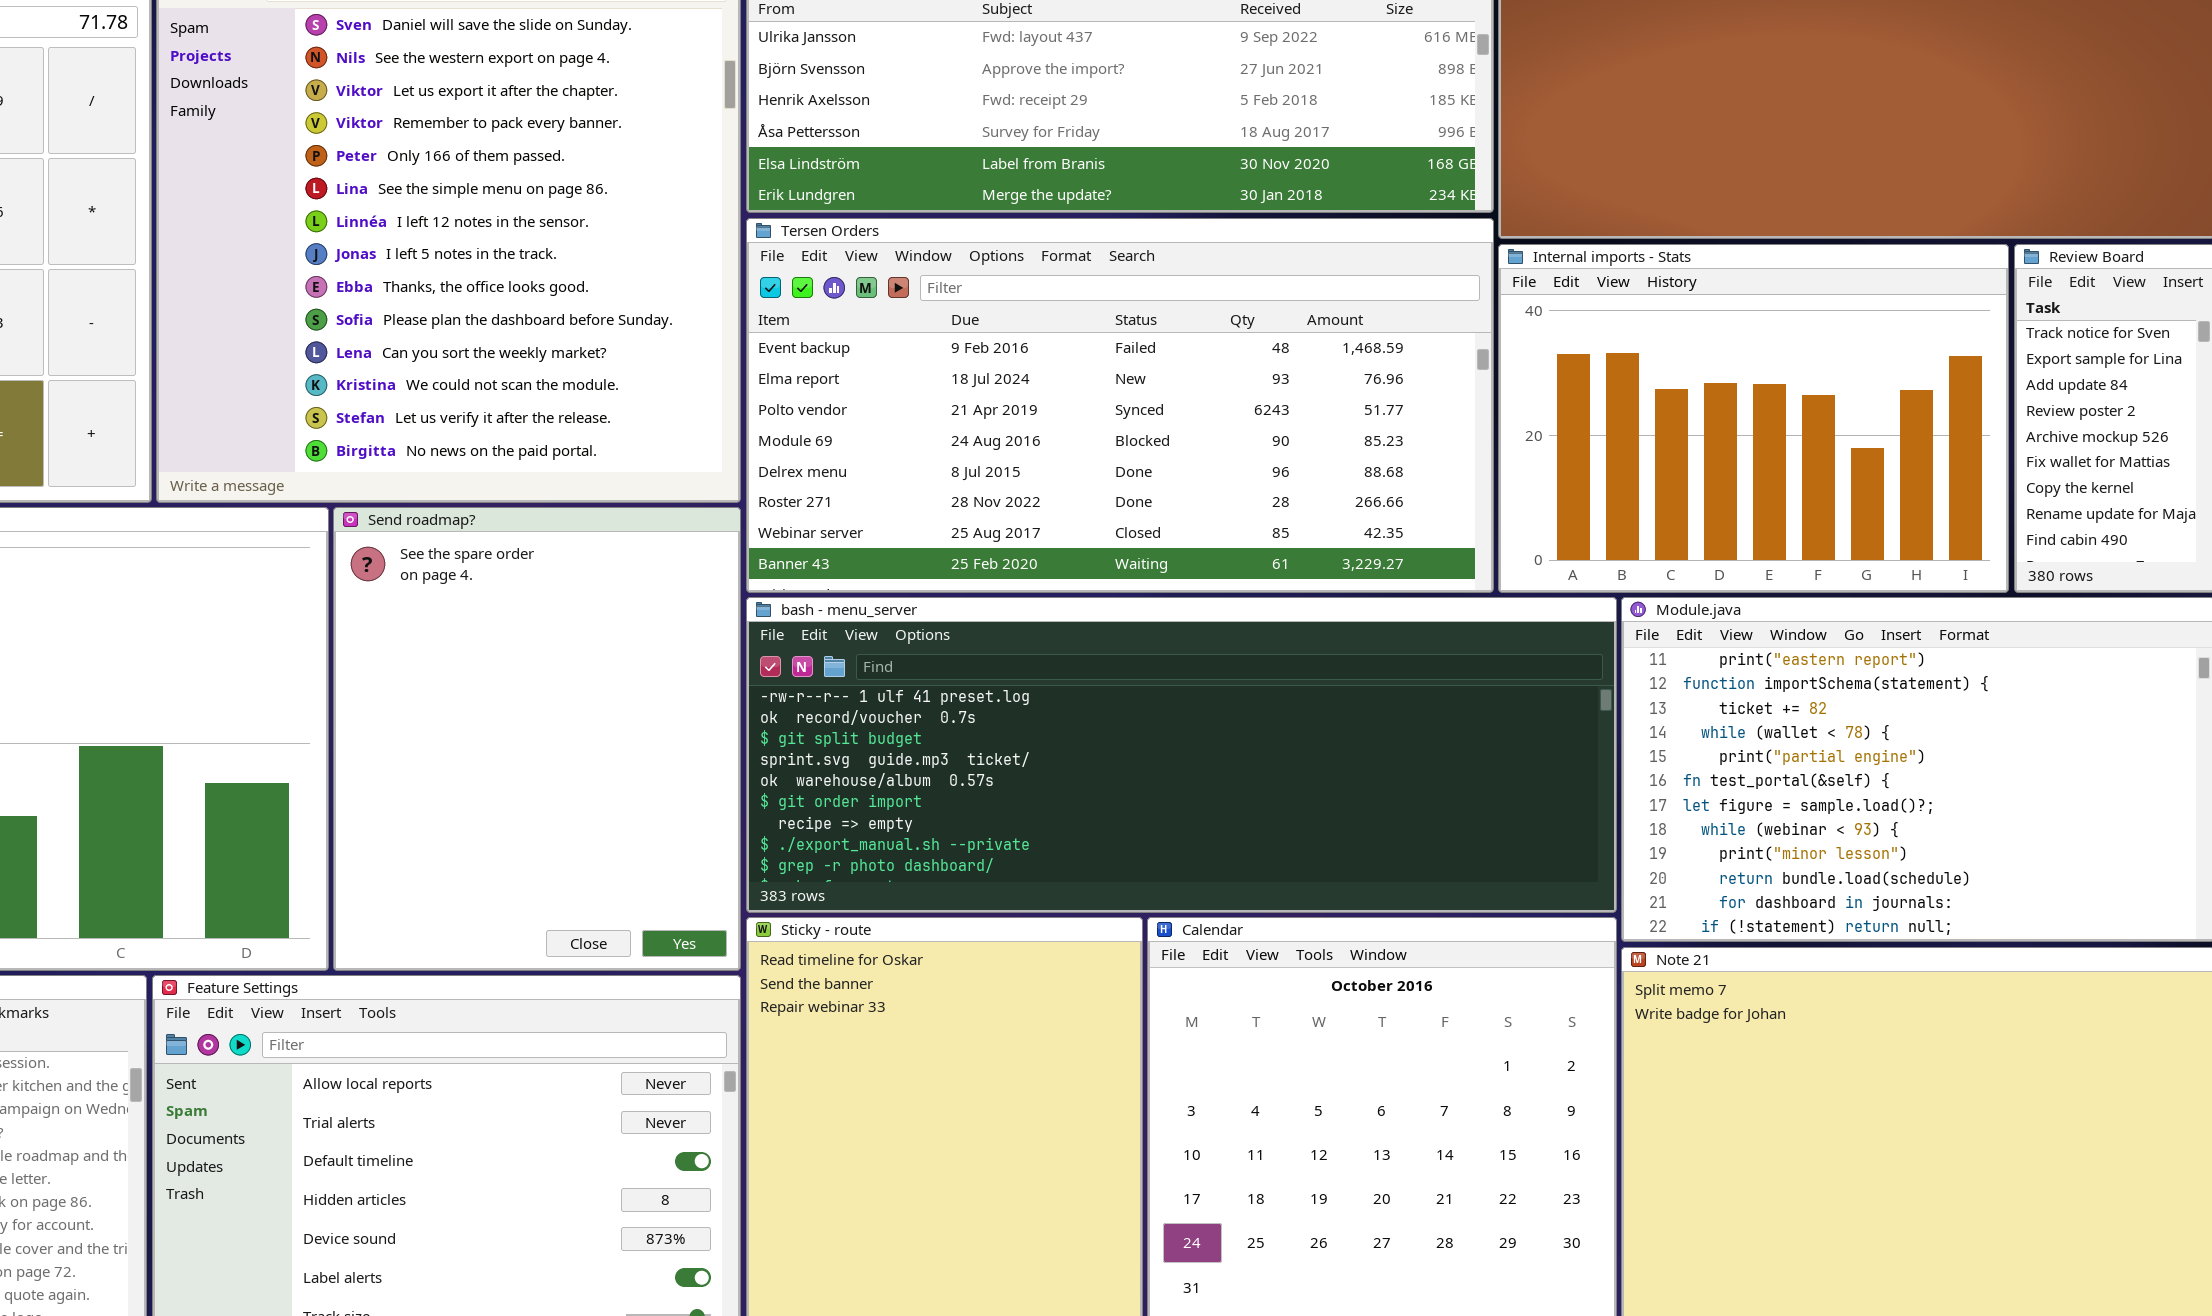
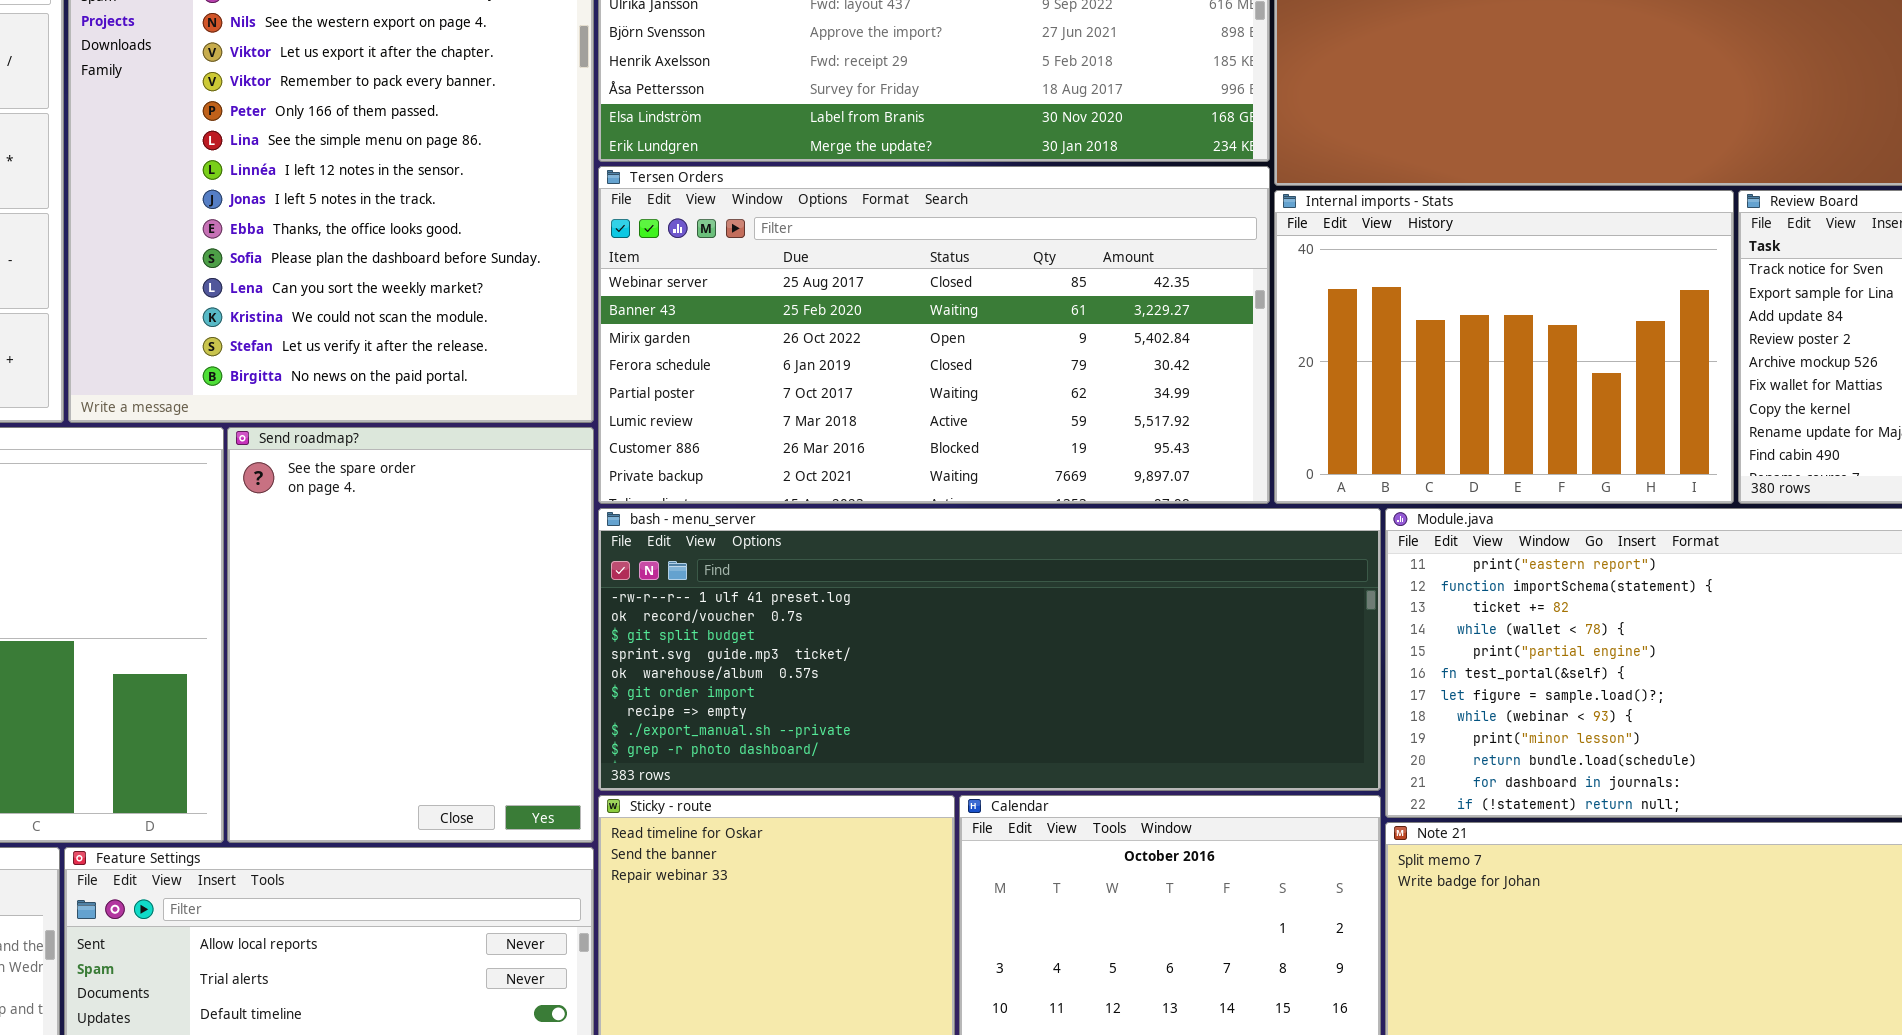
Tersen Orders: [746,218,1494,593] -> [598,166,1270,504], scrolled down 6 rows

